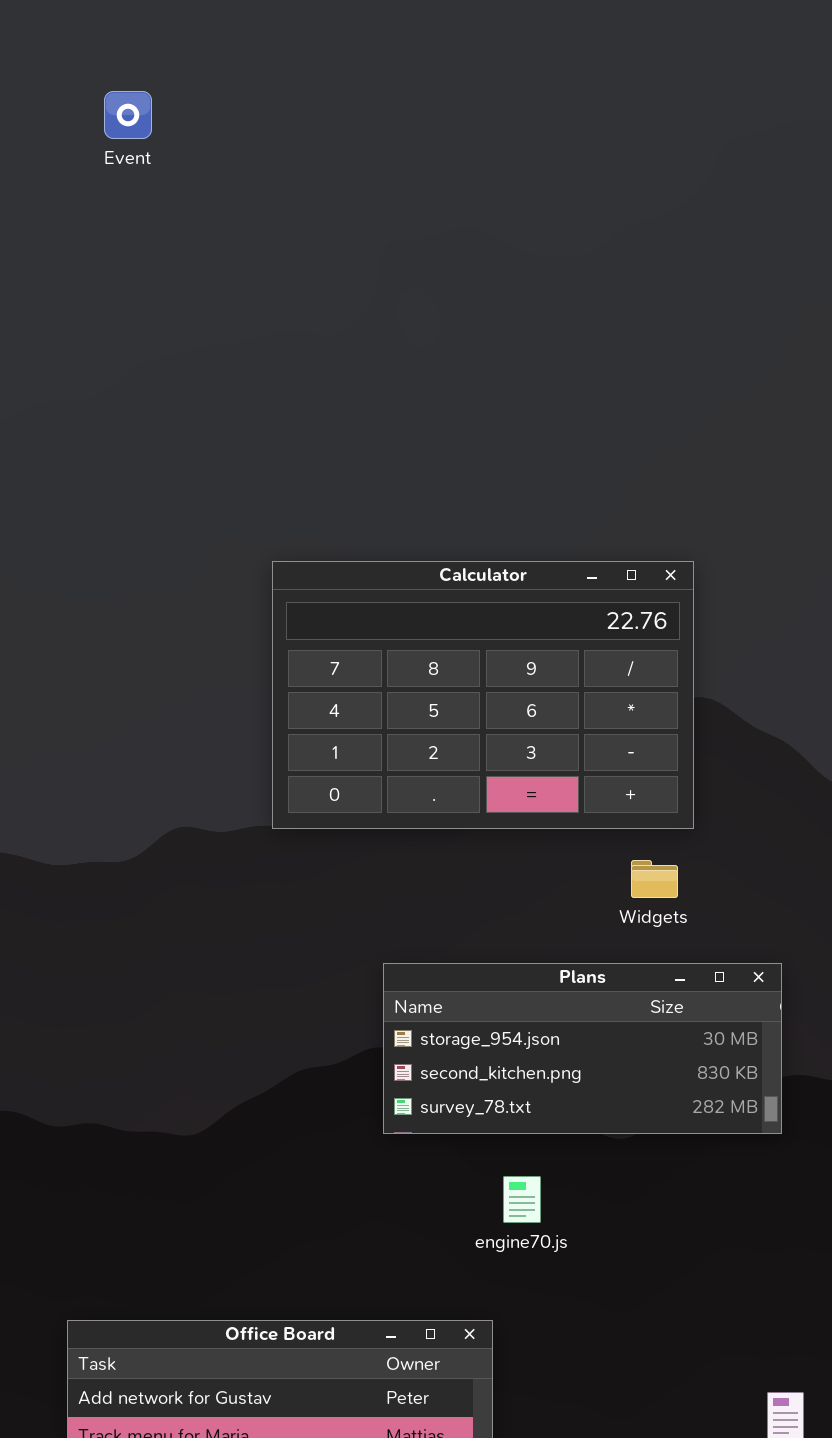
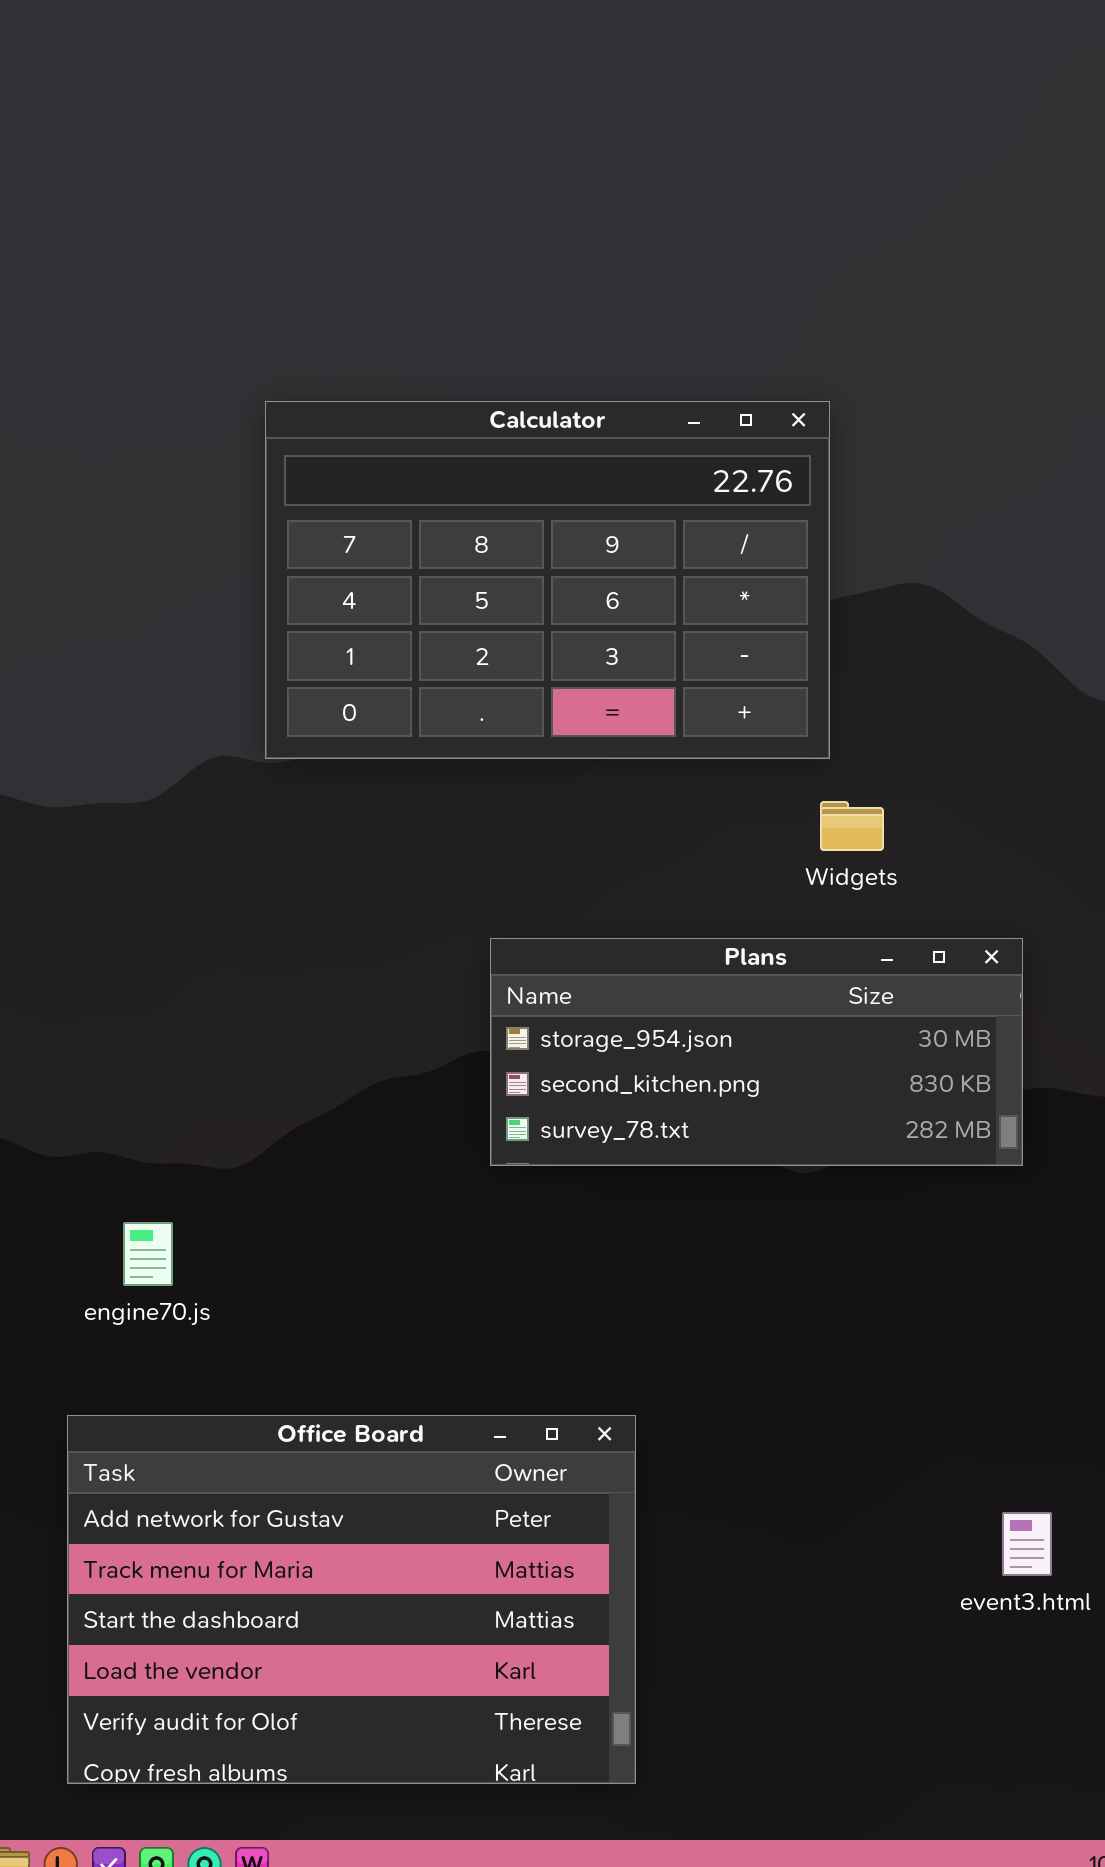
Calculator: [272,561,694,829] -> [265,401,830,759], moved
engine70.js: [503,1176,541,1223] -> [123,1222,173,1286], moved

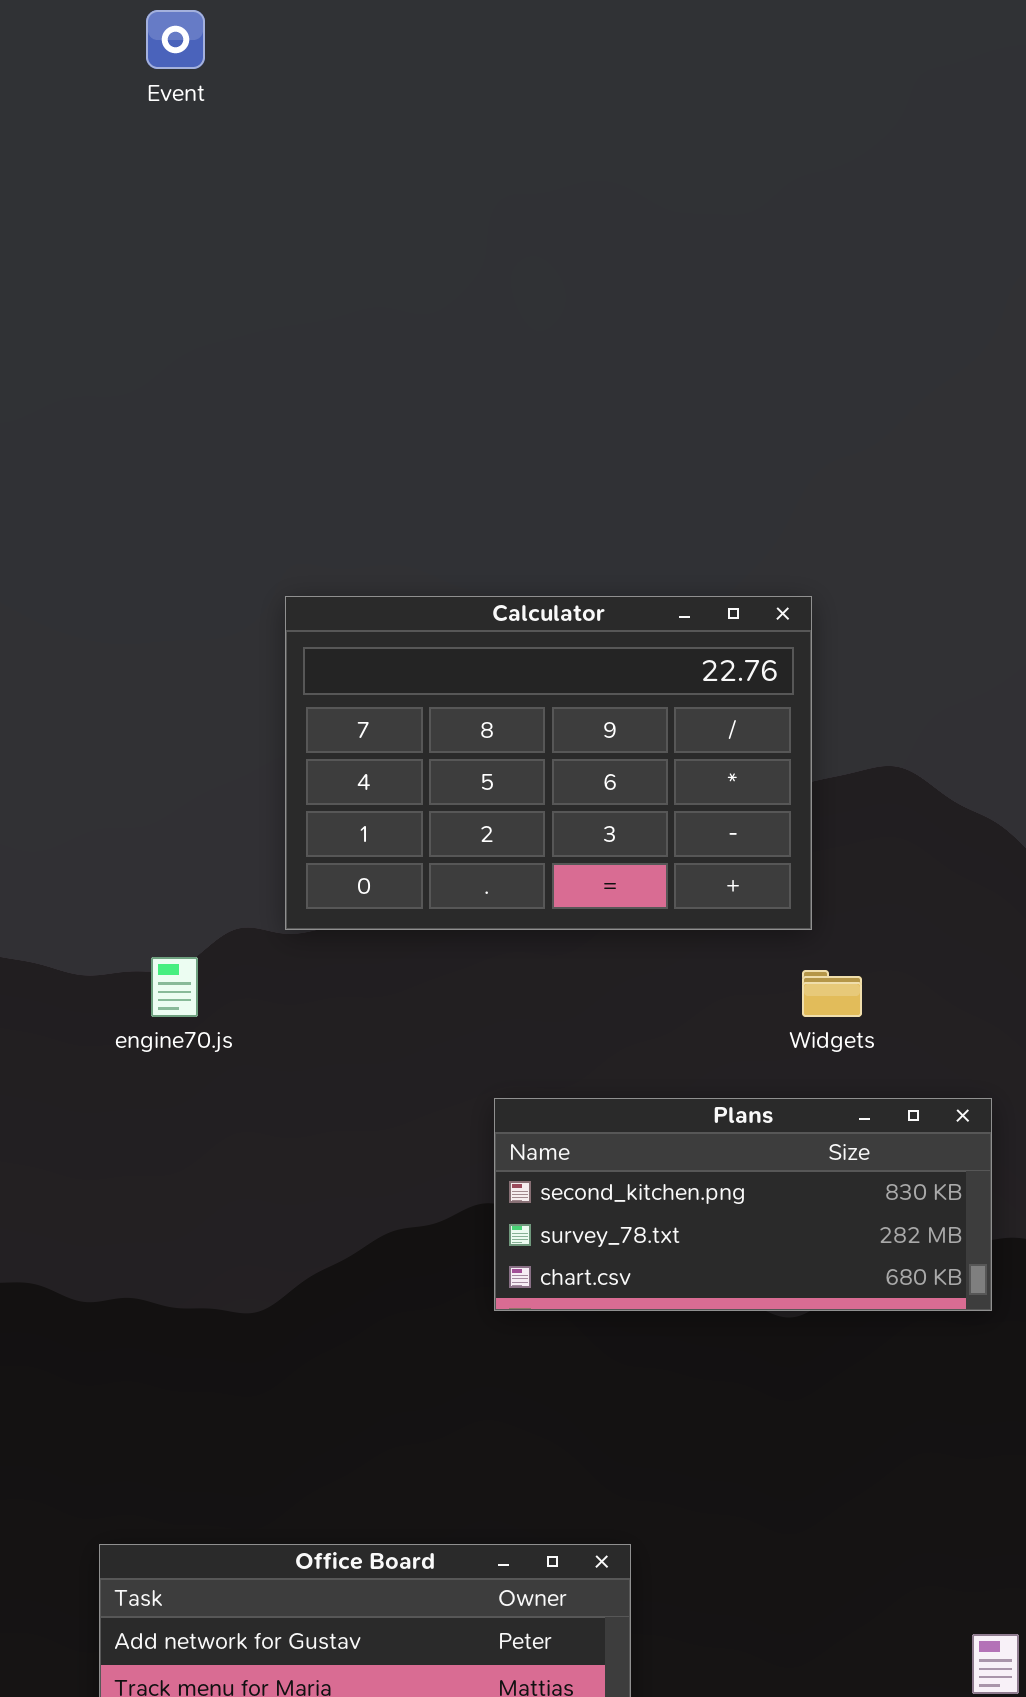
Plans: [490,938,1023,1166] -> [494,1098,992,1311], scrolled down 1 row
engine70.js: [123,1222,173,1286] -> [151,957,198,1017], moved

